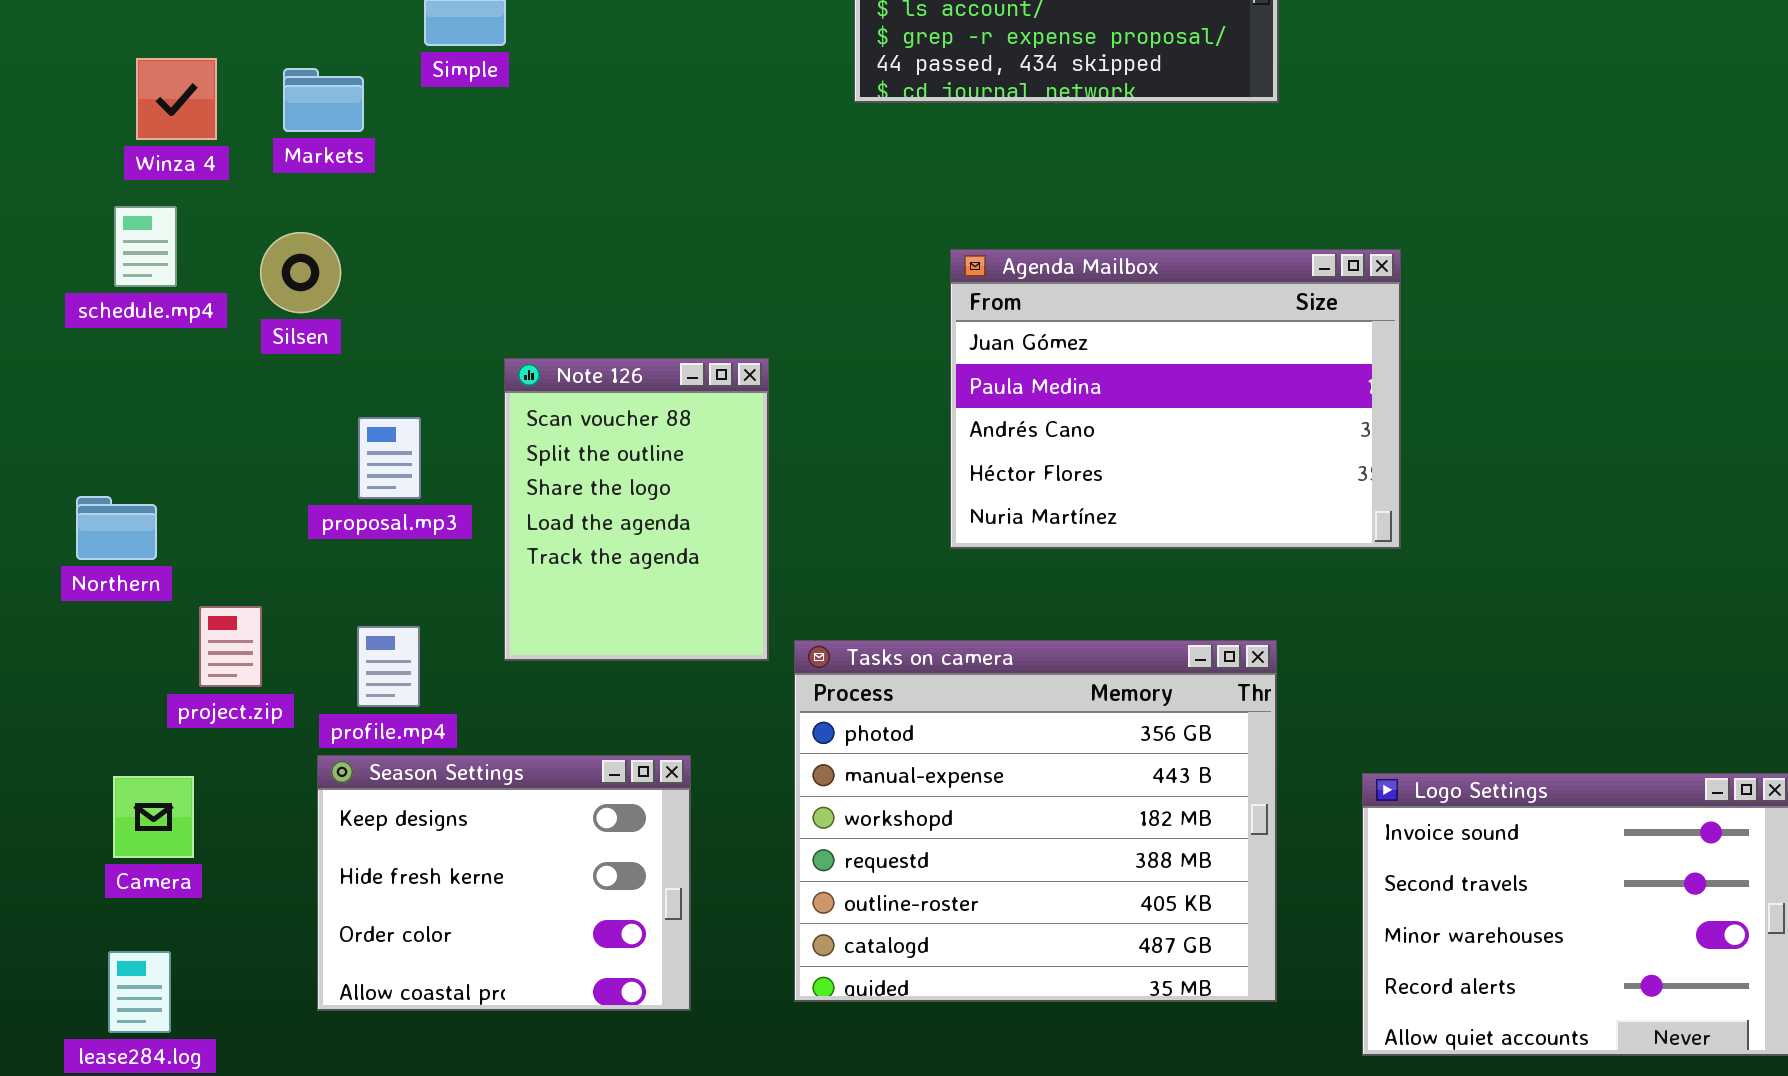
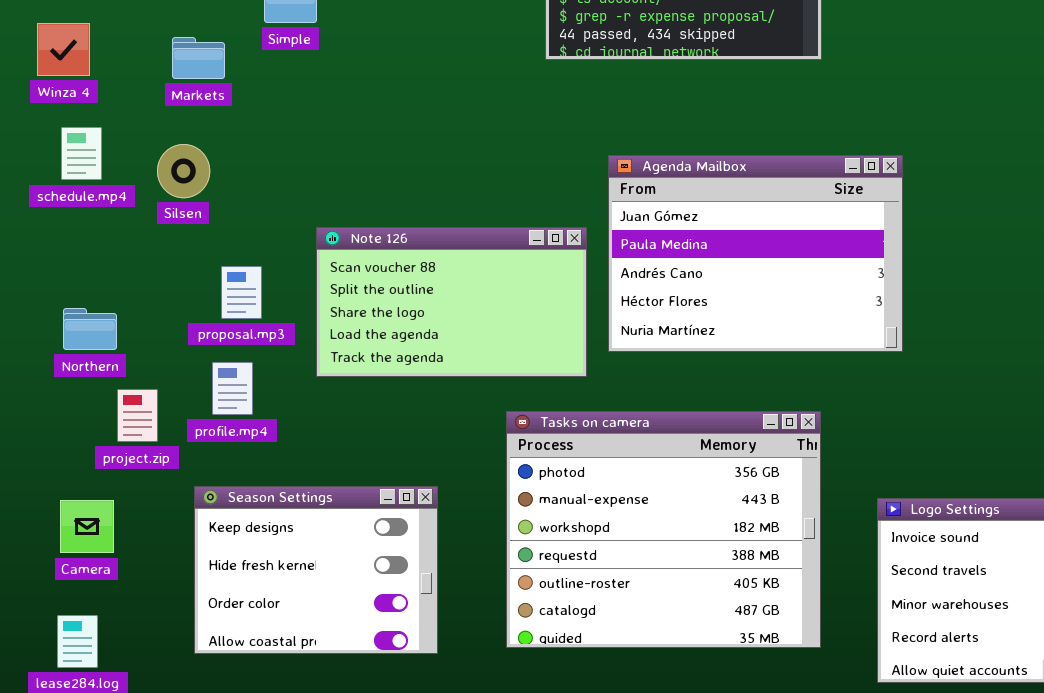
Winza 4: [136,58,217,140] -> [37,23,90,76], moved
Note 126: [504,358,769,661] -> [316,227,587,377], resized
Northern: [76,496,157,560] -> [63,308,117,350], moved
profile.mp4: [357,626,420,707] -> [212,362,253,415], moved

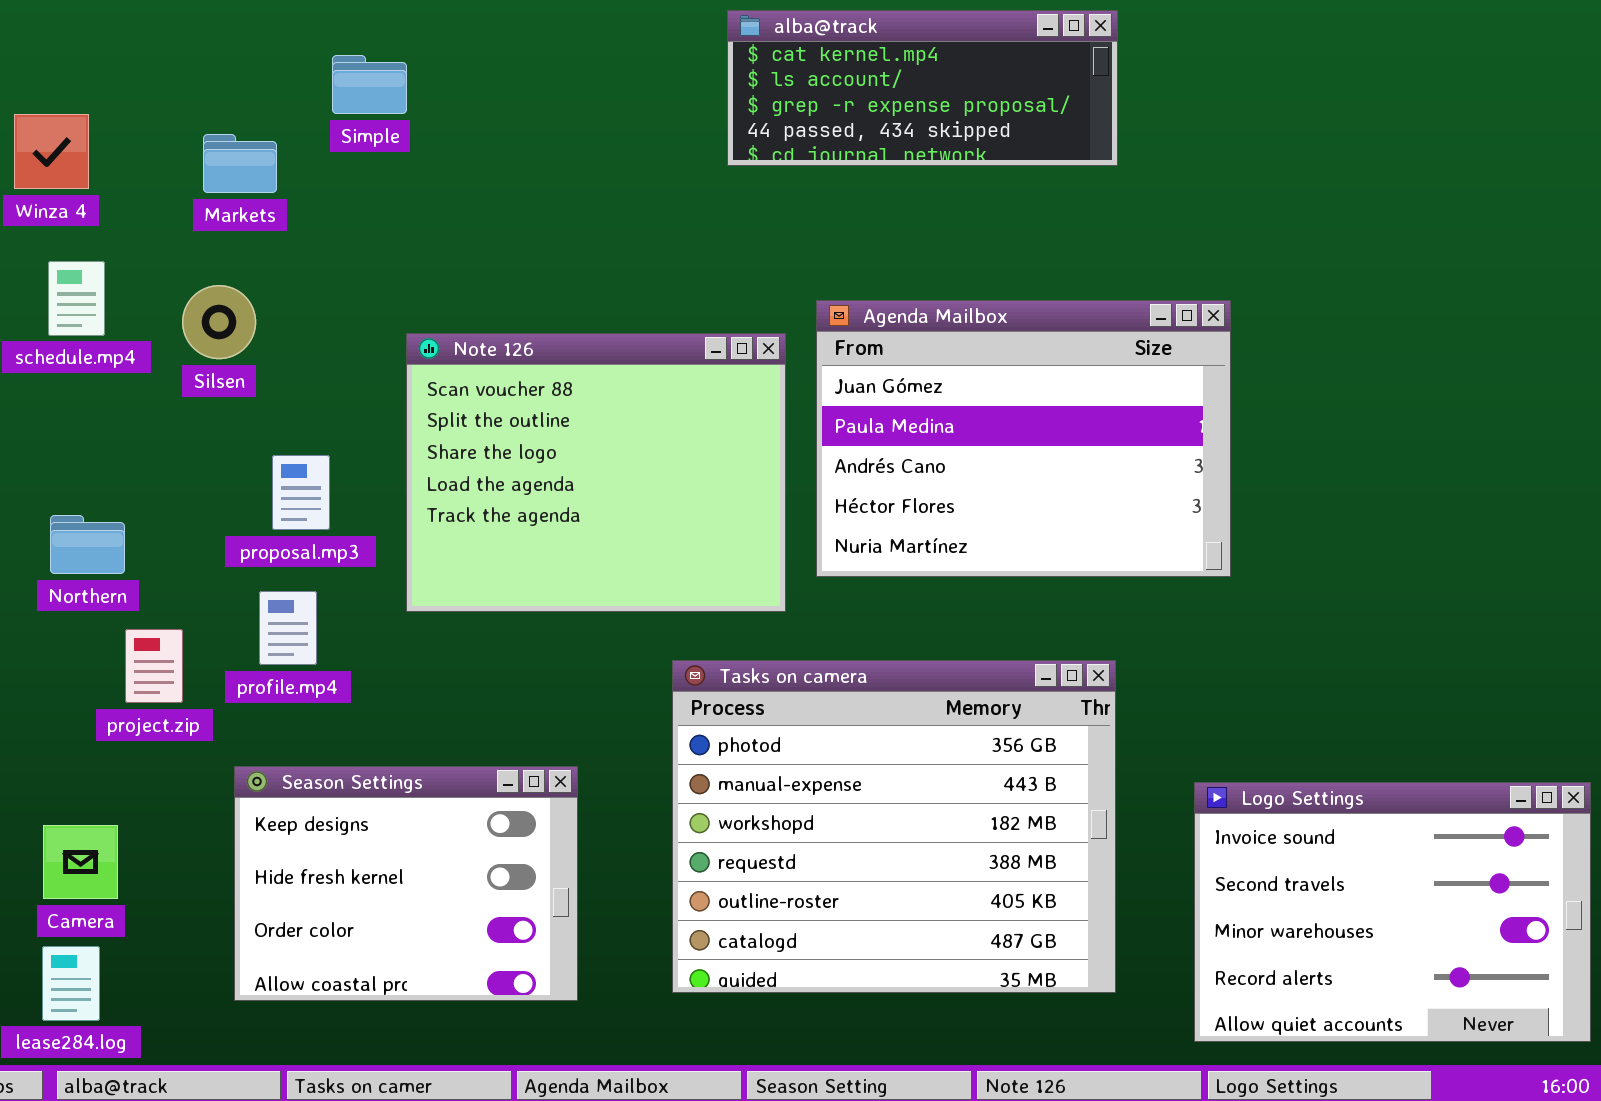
Note 126: [316,227,587,377] -> [406,333,786,612], resized
Camera: [60,500,114,553] -> [43,825,118,899], moved

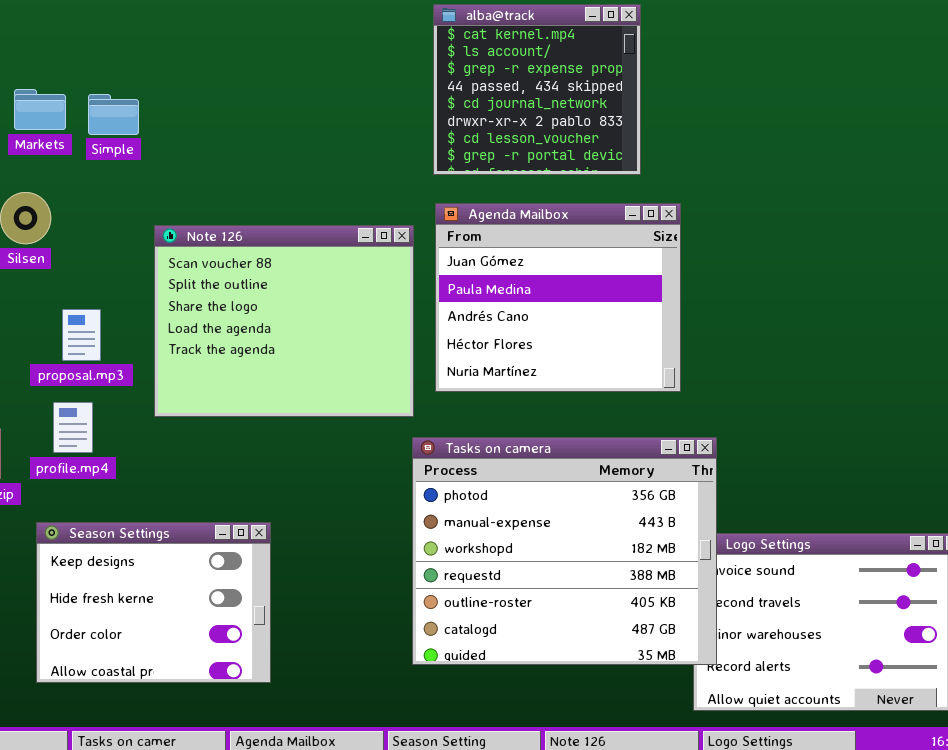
alba@track: [727,10,1118,166] -> [433,4,641,175], resized
Simple: [332,55,407,114] -> [88,94,139,135], moved
Agenda Mailbox: [816,300,1231,577] -> [435,203,681,392], resized
Tasks on camera: [672,660,1116,993] -> [412,437,717,665], moved

